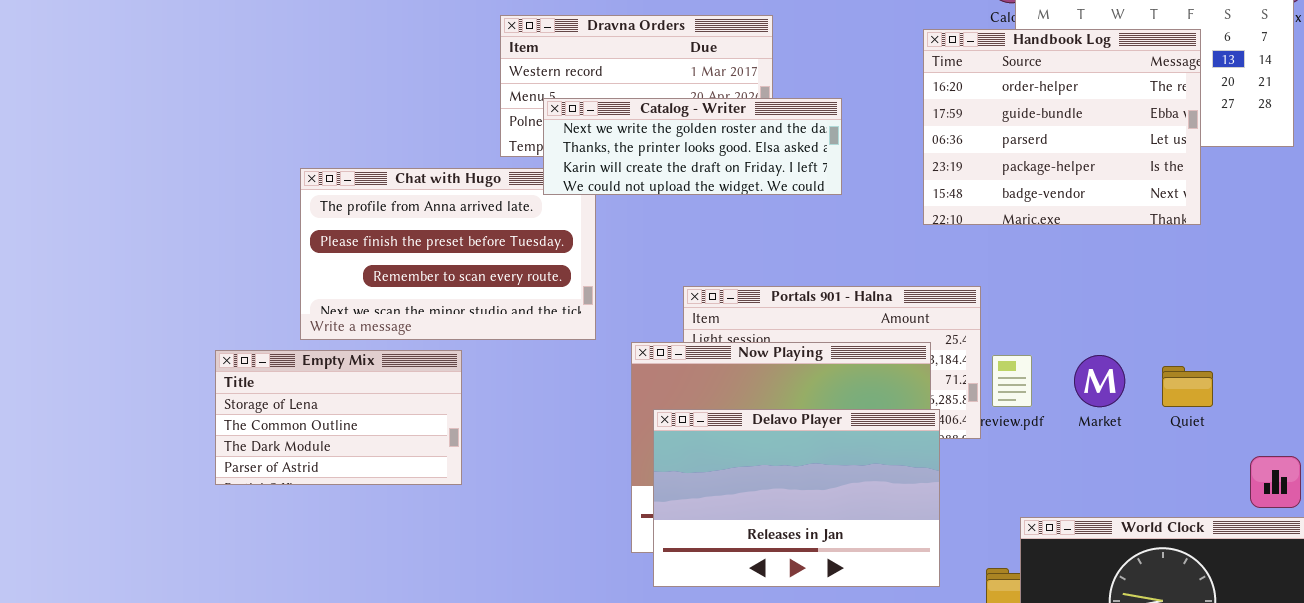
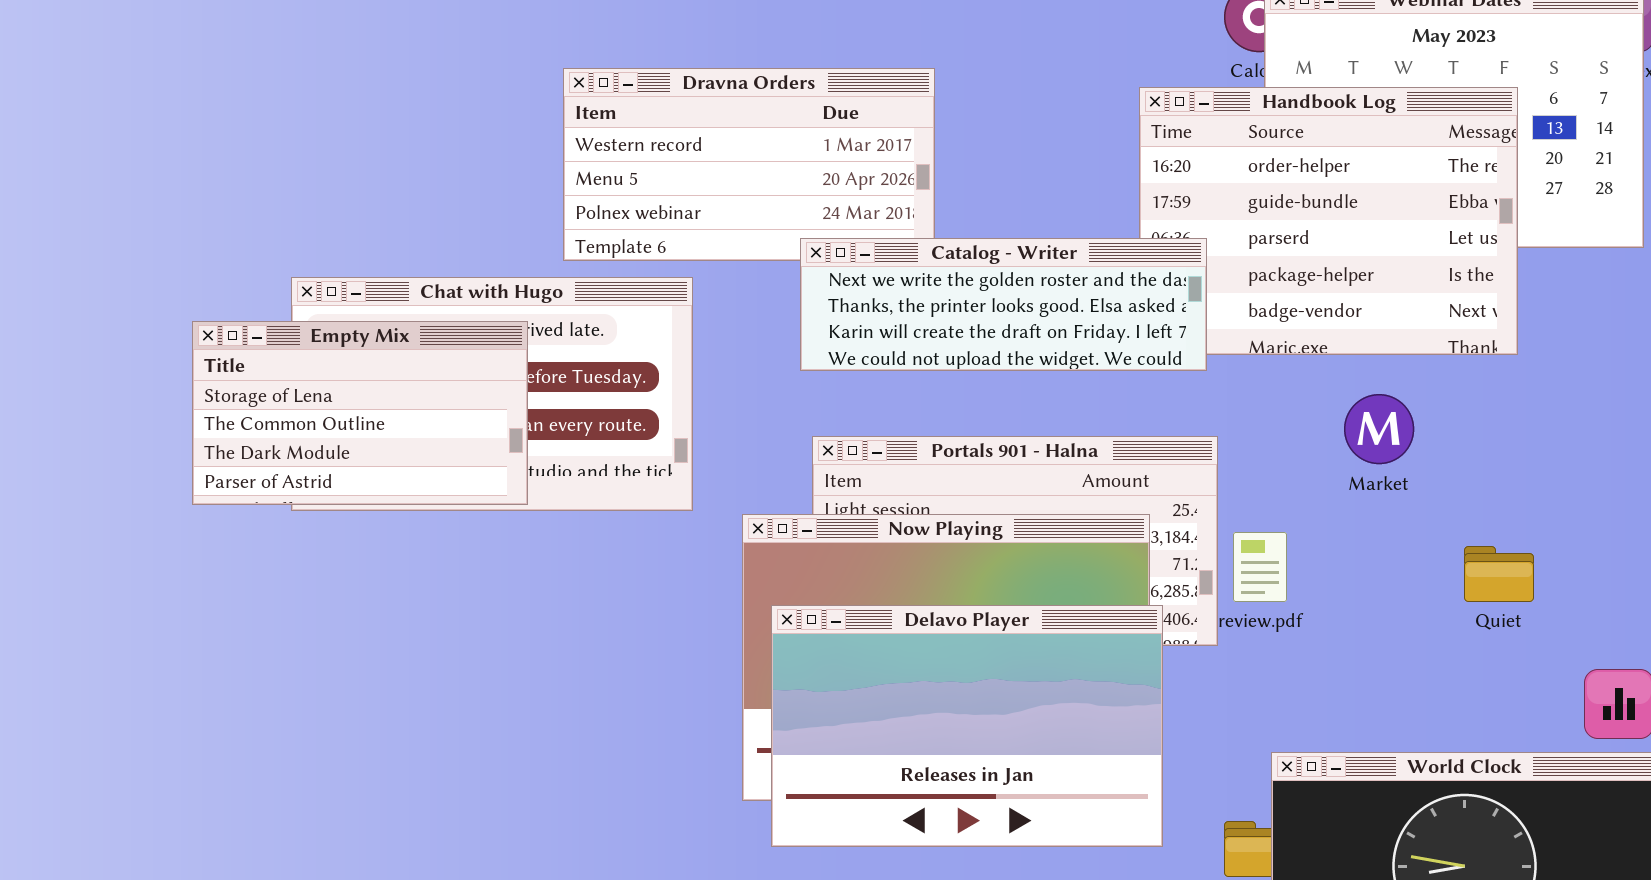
Catalog - Writer: [543,98,842,195] -> [800,238,1207,371], moved
Empty Mix: [215,350,462,485] -> [192,321,528,505], moved
Market: [1074,355,1125,407] -> [1344,394,1414,464], moved

